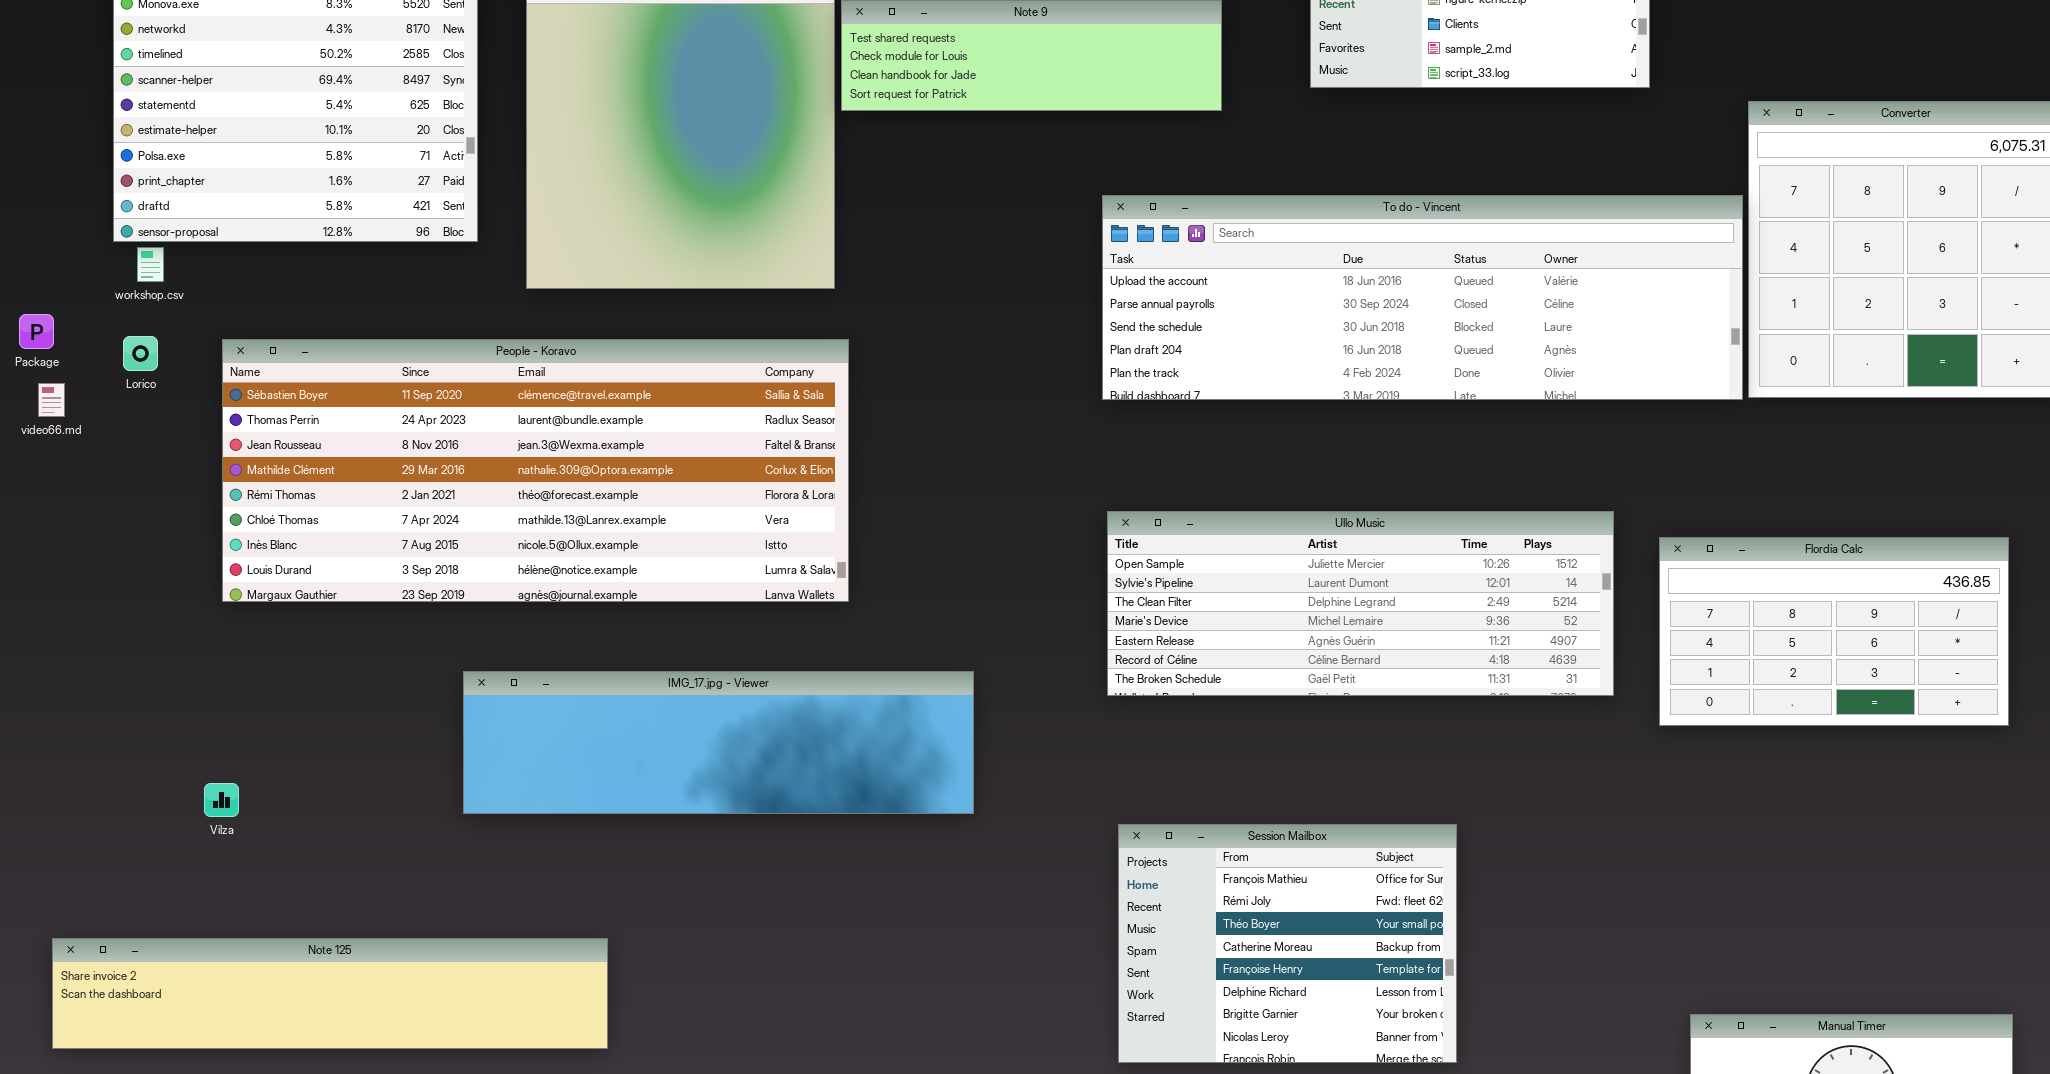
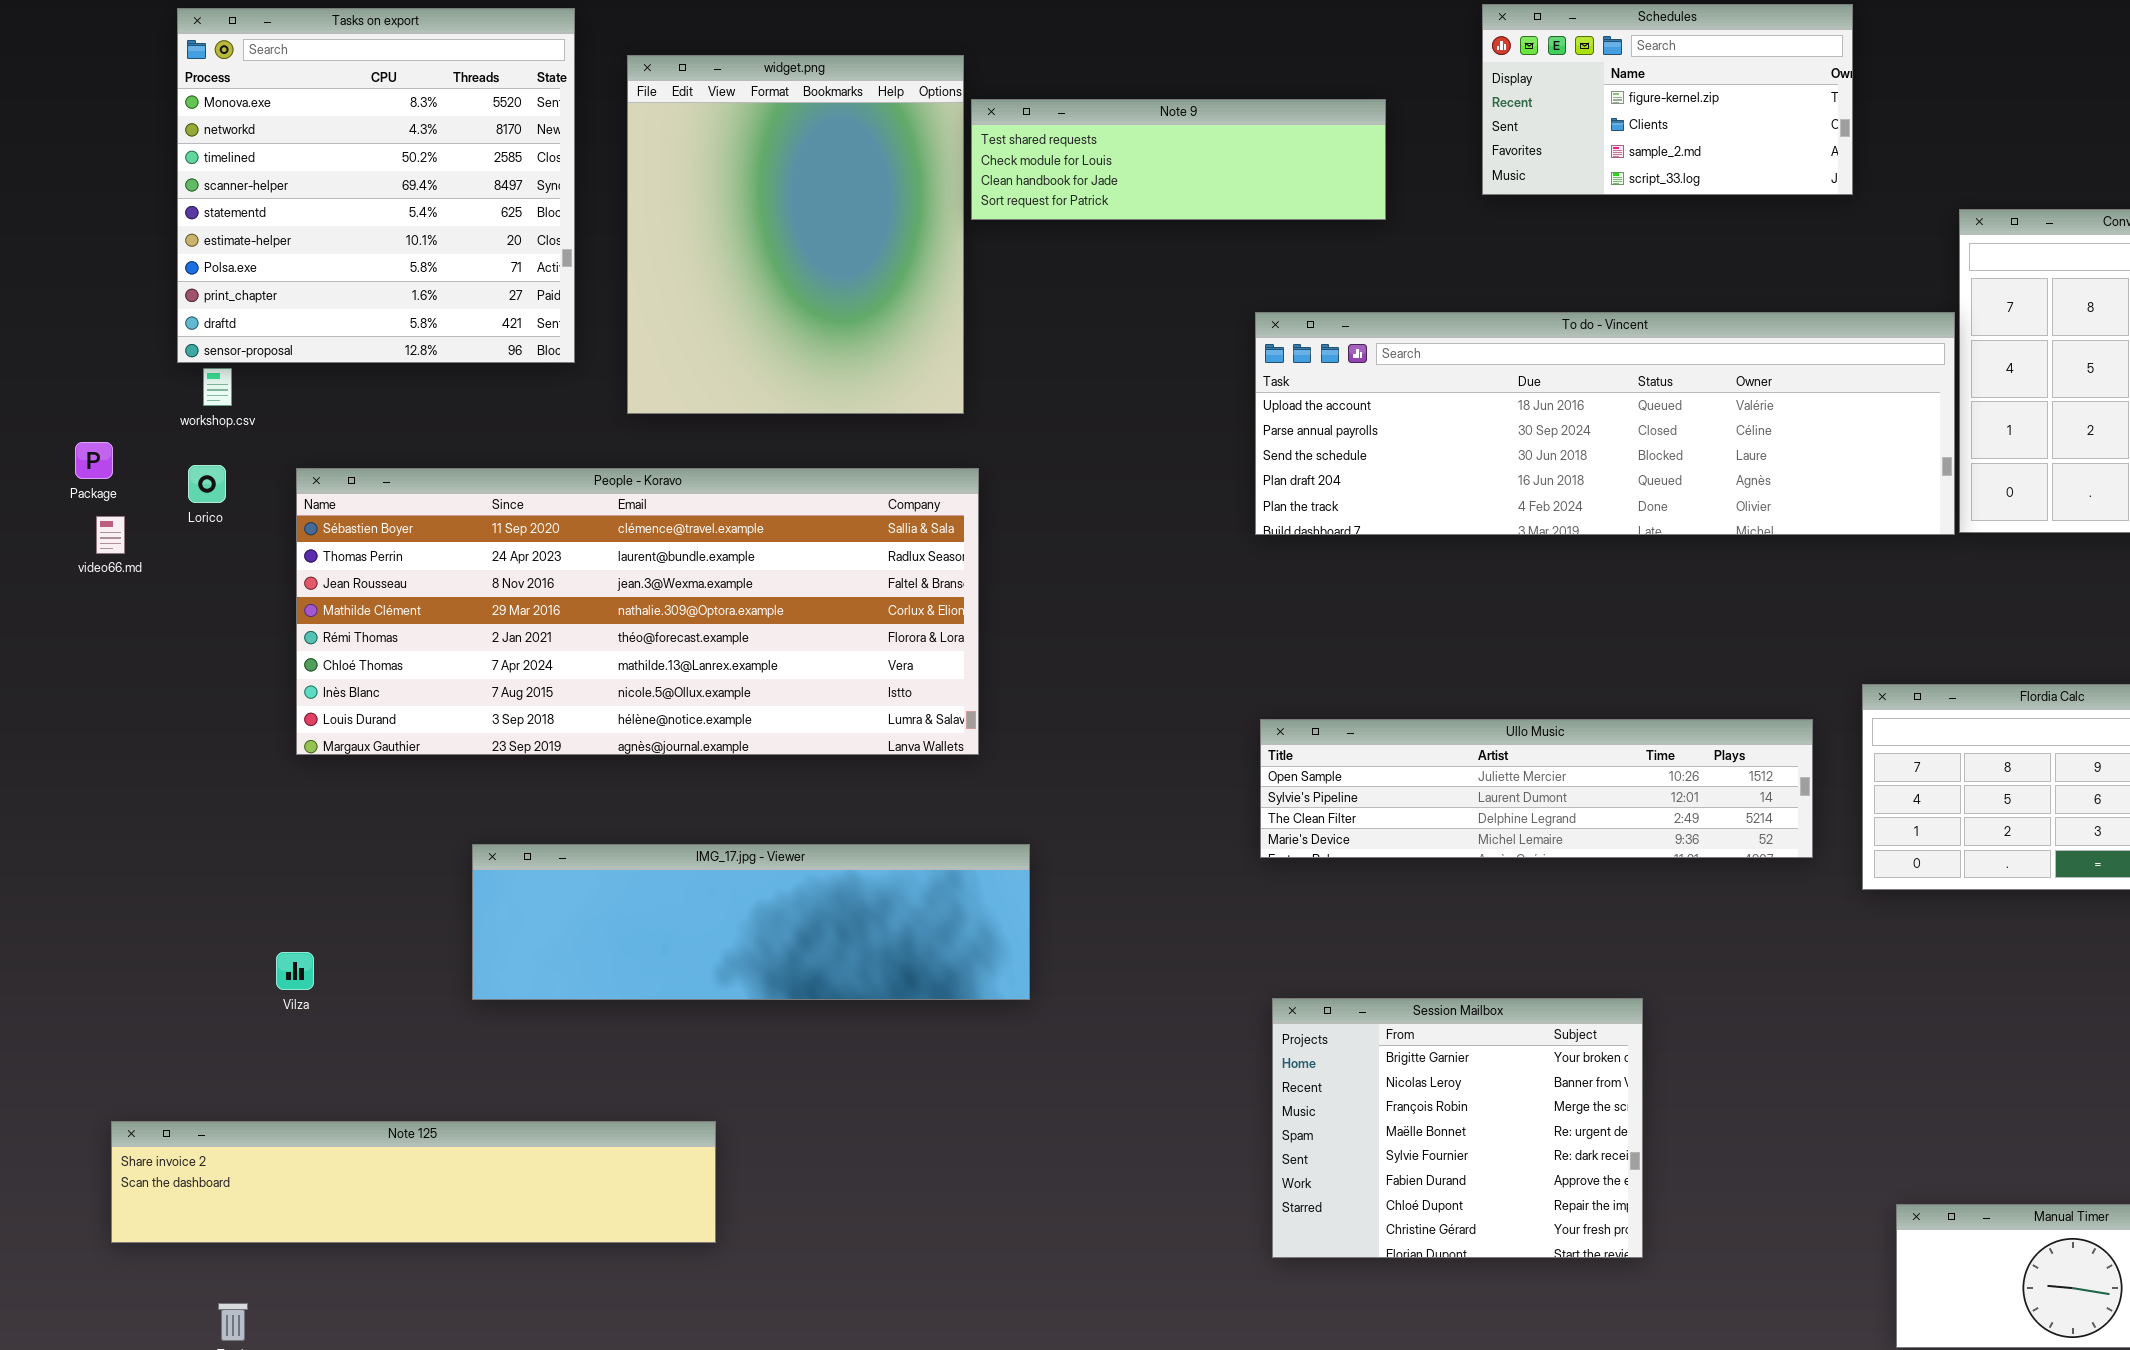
Ullo Music: [1107,511,1614,696] -> [1260,719,1813,858], resized
IMG_17.jpg - Viewer: [463,671,974,814] -> [472,844,1030,1000], moved
Session Mailbox: [1118,824,1457,1063] -> [1272,998,1643,1258], scrolled down 6 rows

